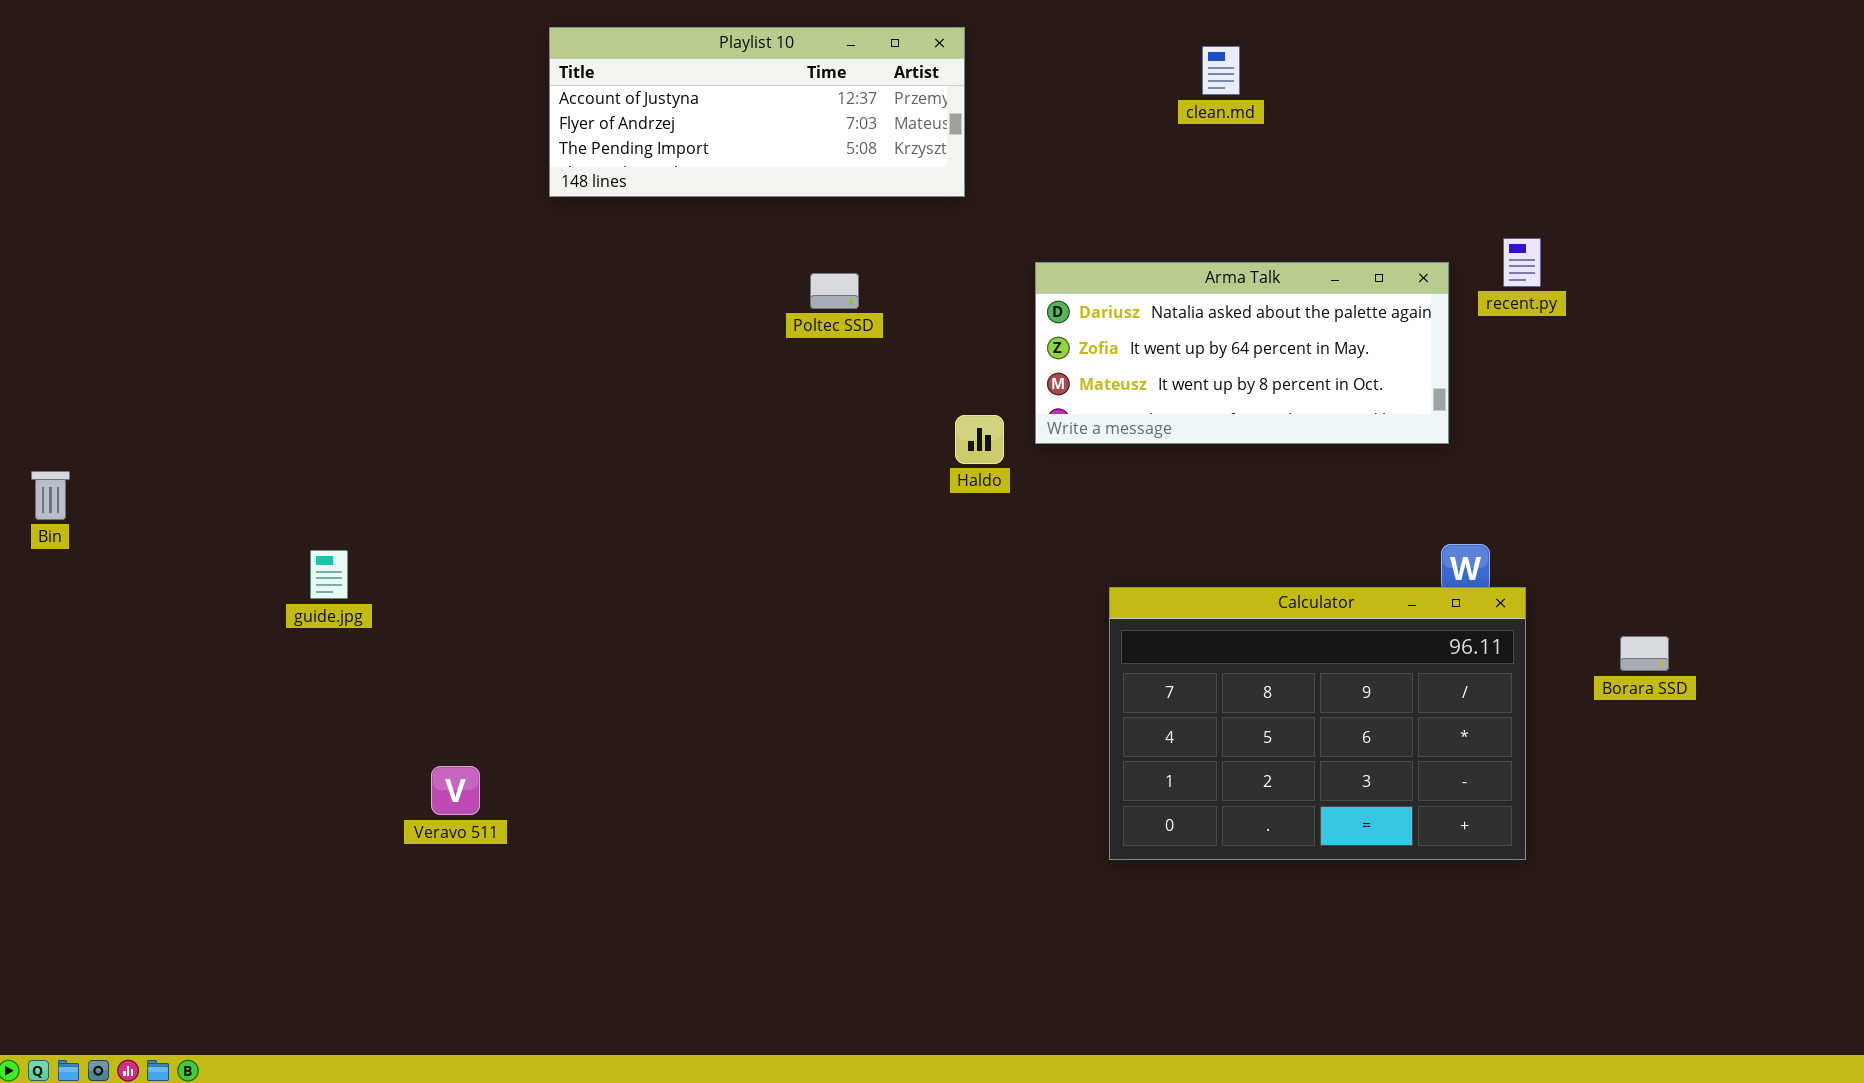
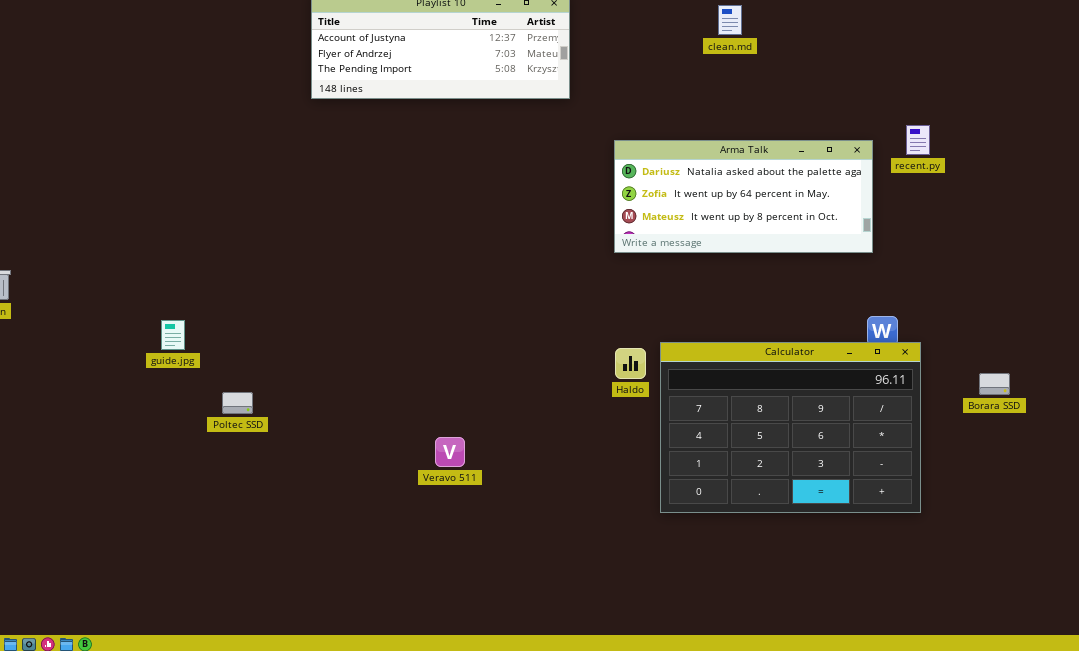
Poltec SSD: [810,273,859,309] -> [222,392,253,414], moved
Haldo: [955,415,1004,464] -> [615,348,646,379], moved
Veravo 511: [431,766,480,815] -> [435,437,465,467], moved

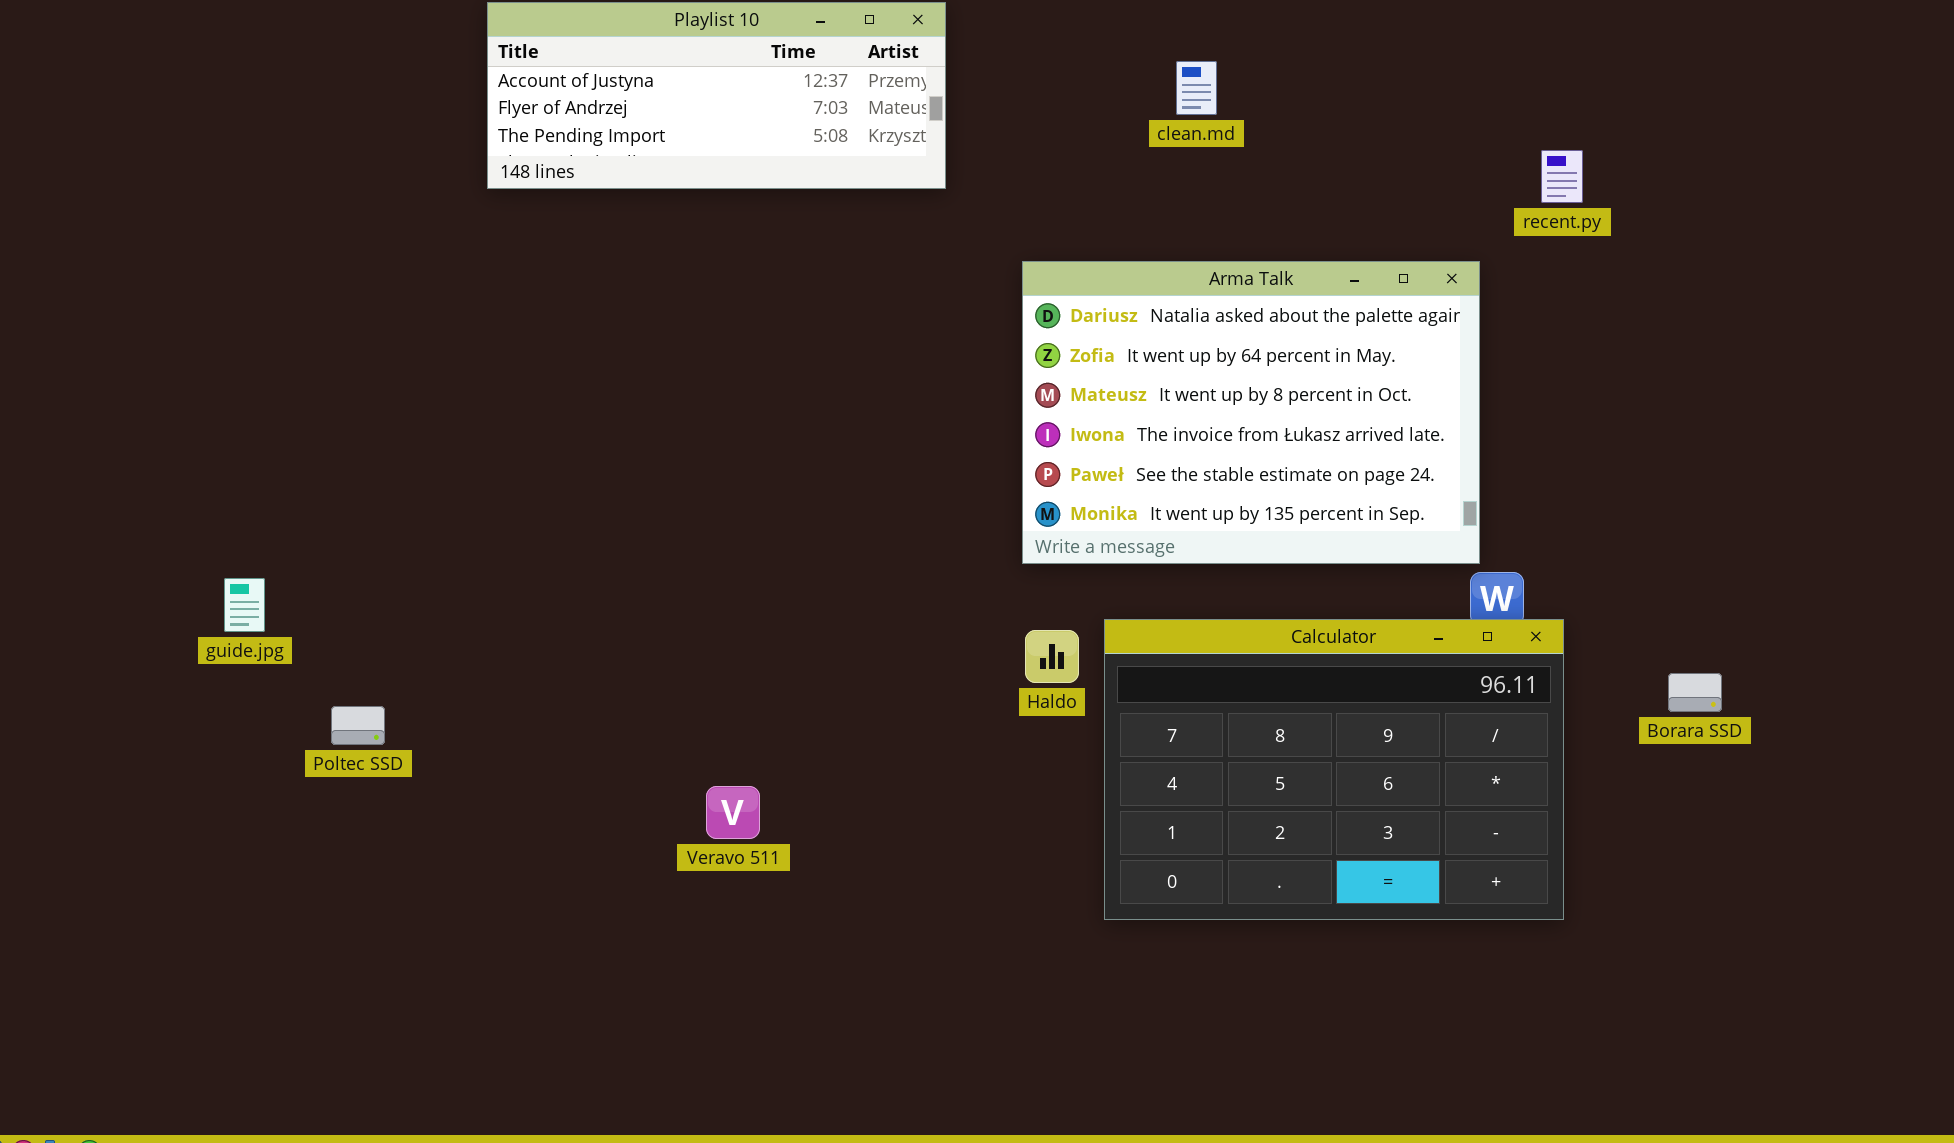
clean.md: [718,5,742,35] -> [1176,61,1217,115], moved
recent.py: [906,125,930,155] -> [1541,150,1583,203], moved
Arma Talk: [614,140,873,253] -> [1022,261,1480,564], resized

